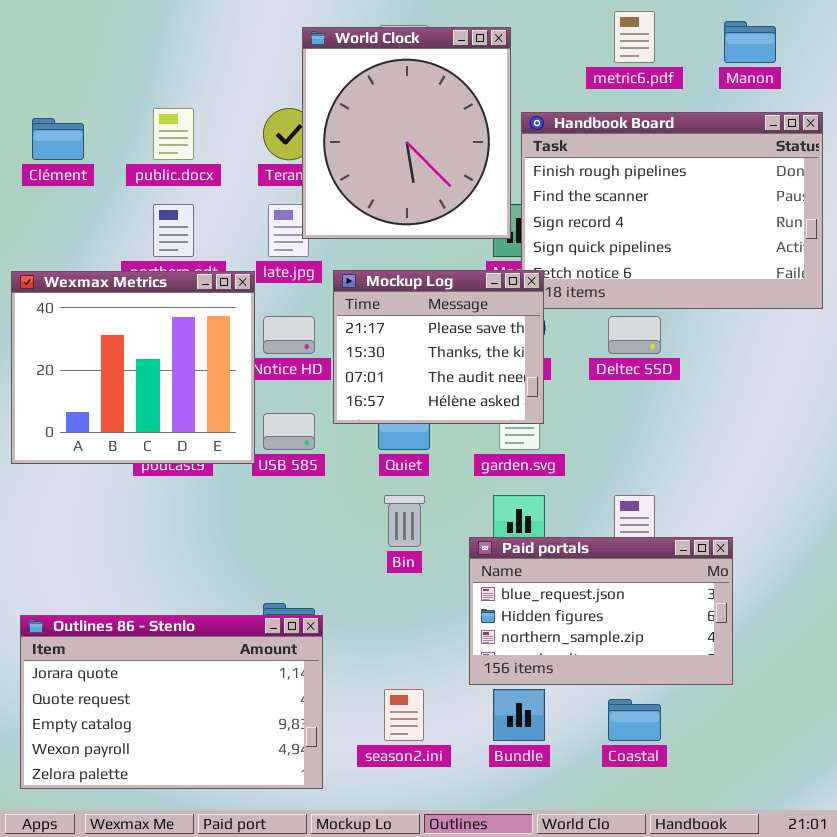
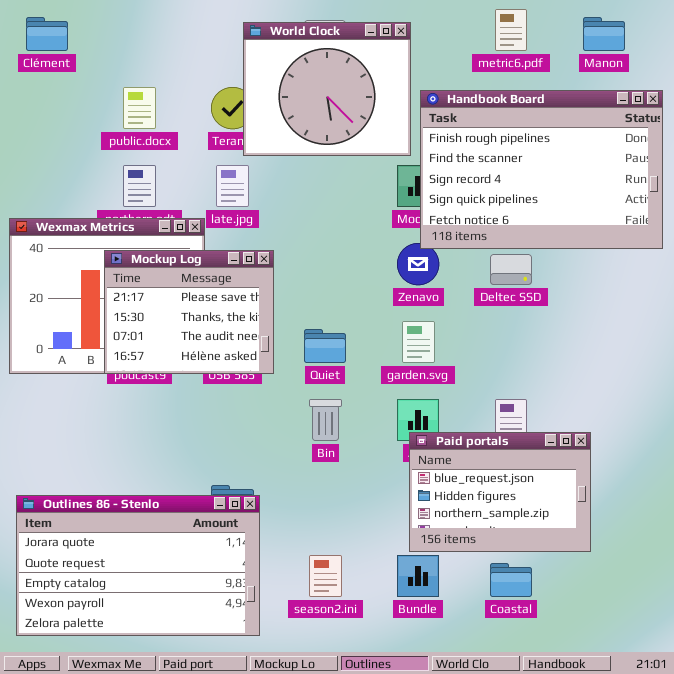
World Clock: [302,27,511,239] -> [243,22,411,156], resized
Clément: [32,118,84,160] -> [26,17,68,51], moved
Mockup Log: [333,270,544,424] -> [104,250,274,374], moved
Paid portals: [469,537,733,685] -> [409,432,591,552], resized

